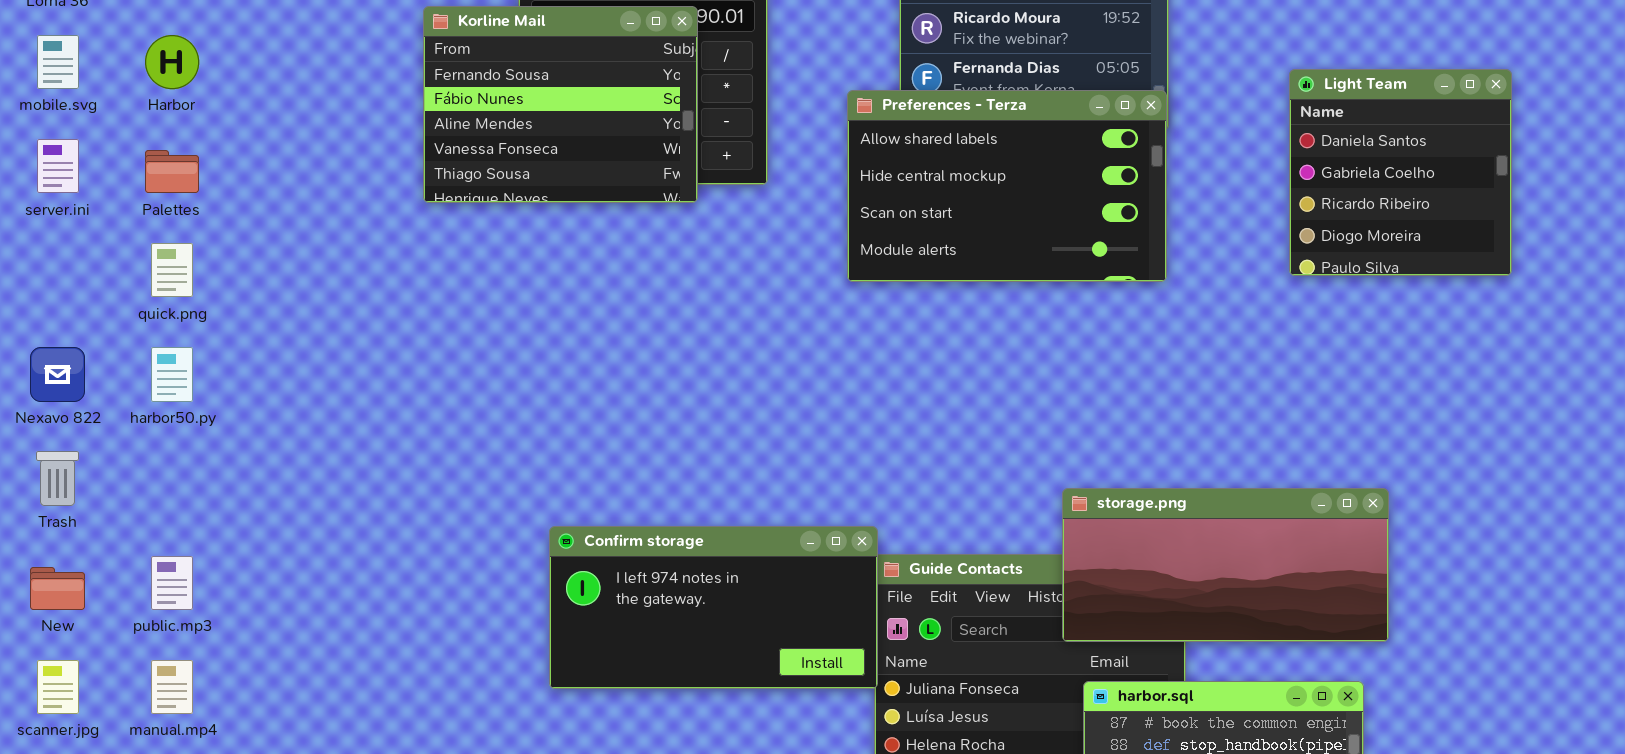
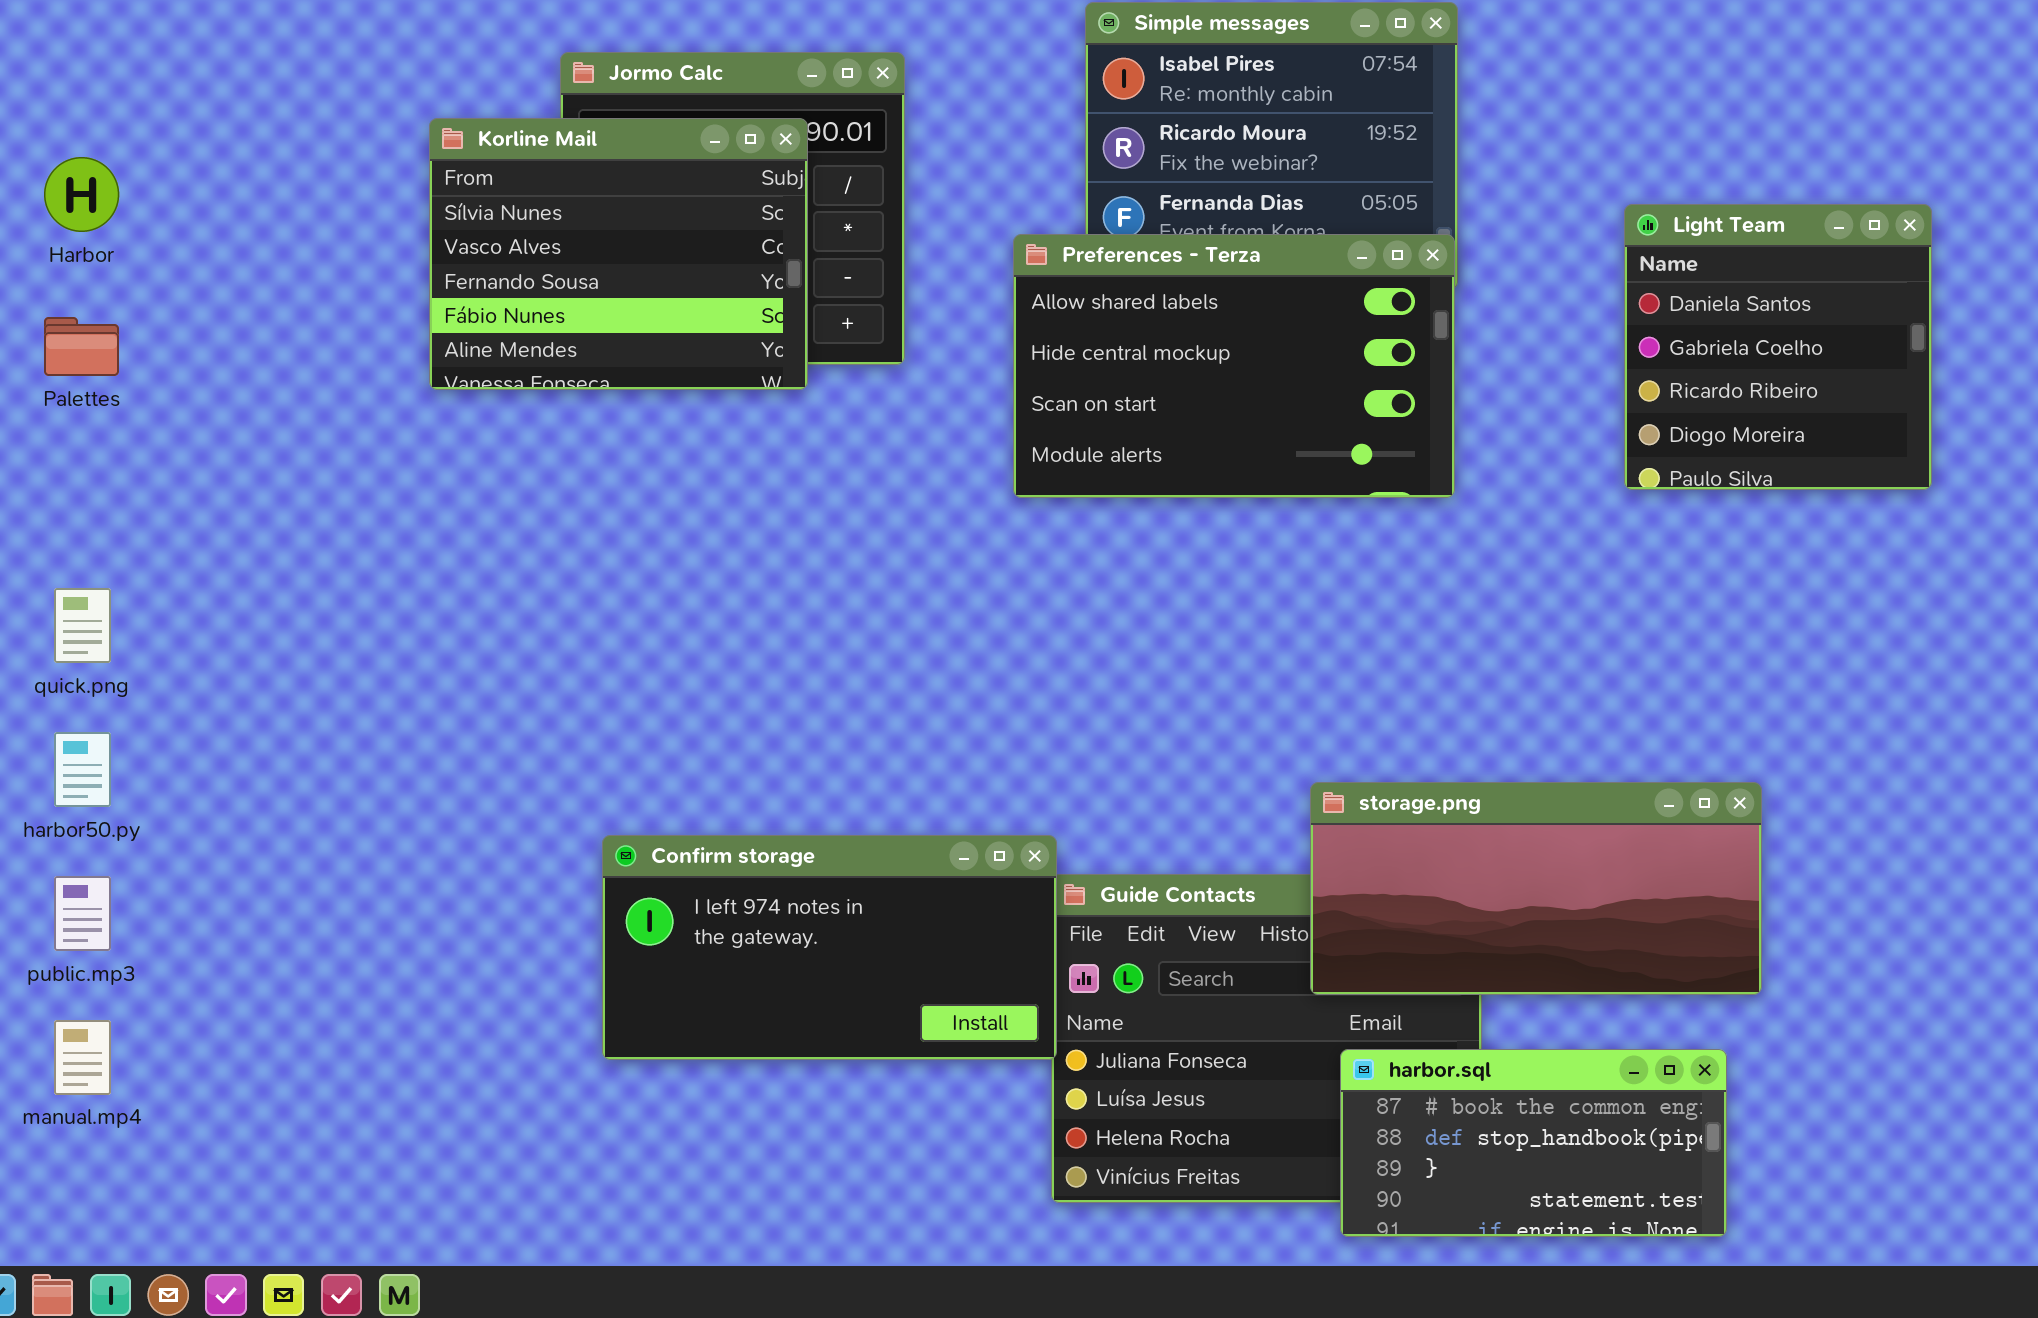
Korline Mail: [423,6,698,203] -> [429,118,808,390], scrolled up 2 rows
quick.png: [151,243,193,297] -> [54,588,111,663], moved
harbor50.py: [151,347,193,402] -> [54,732,111,807], moved

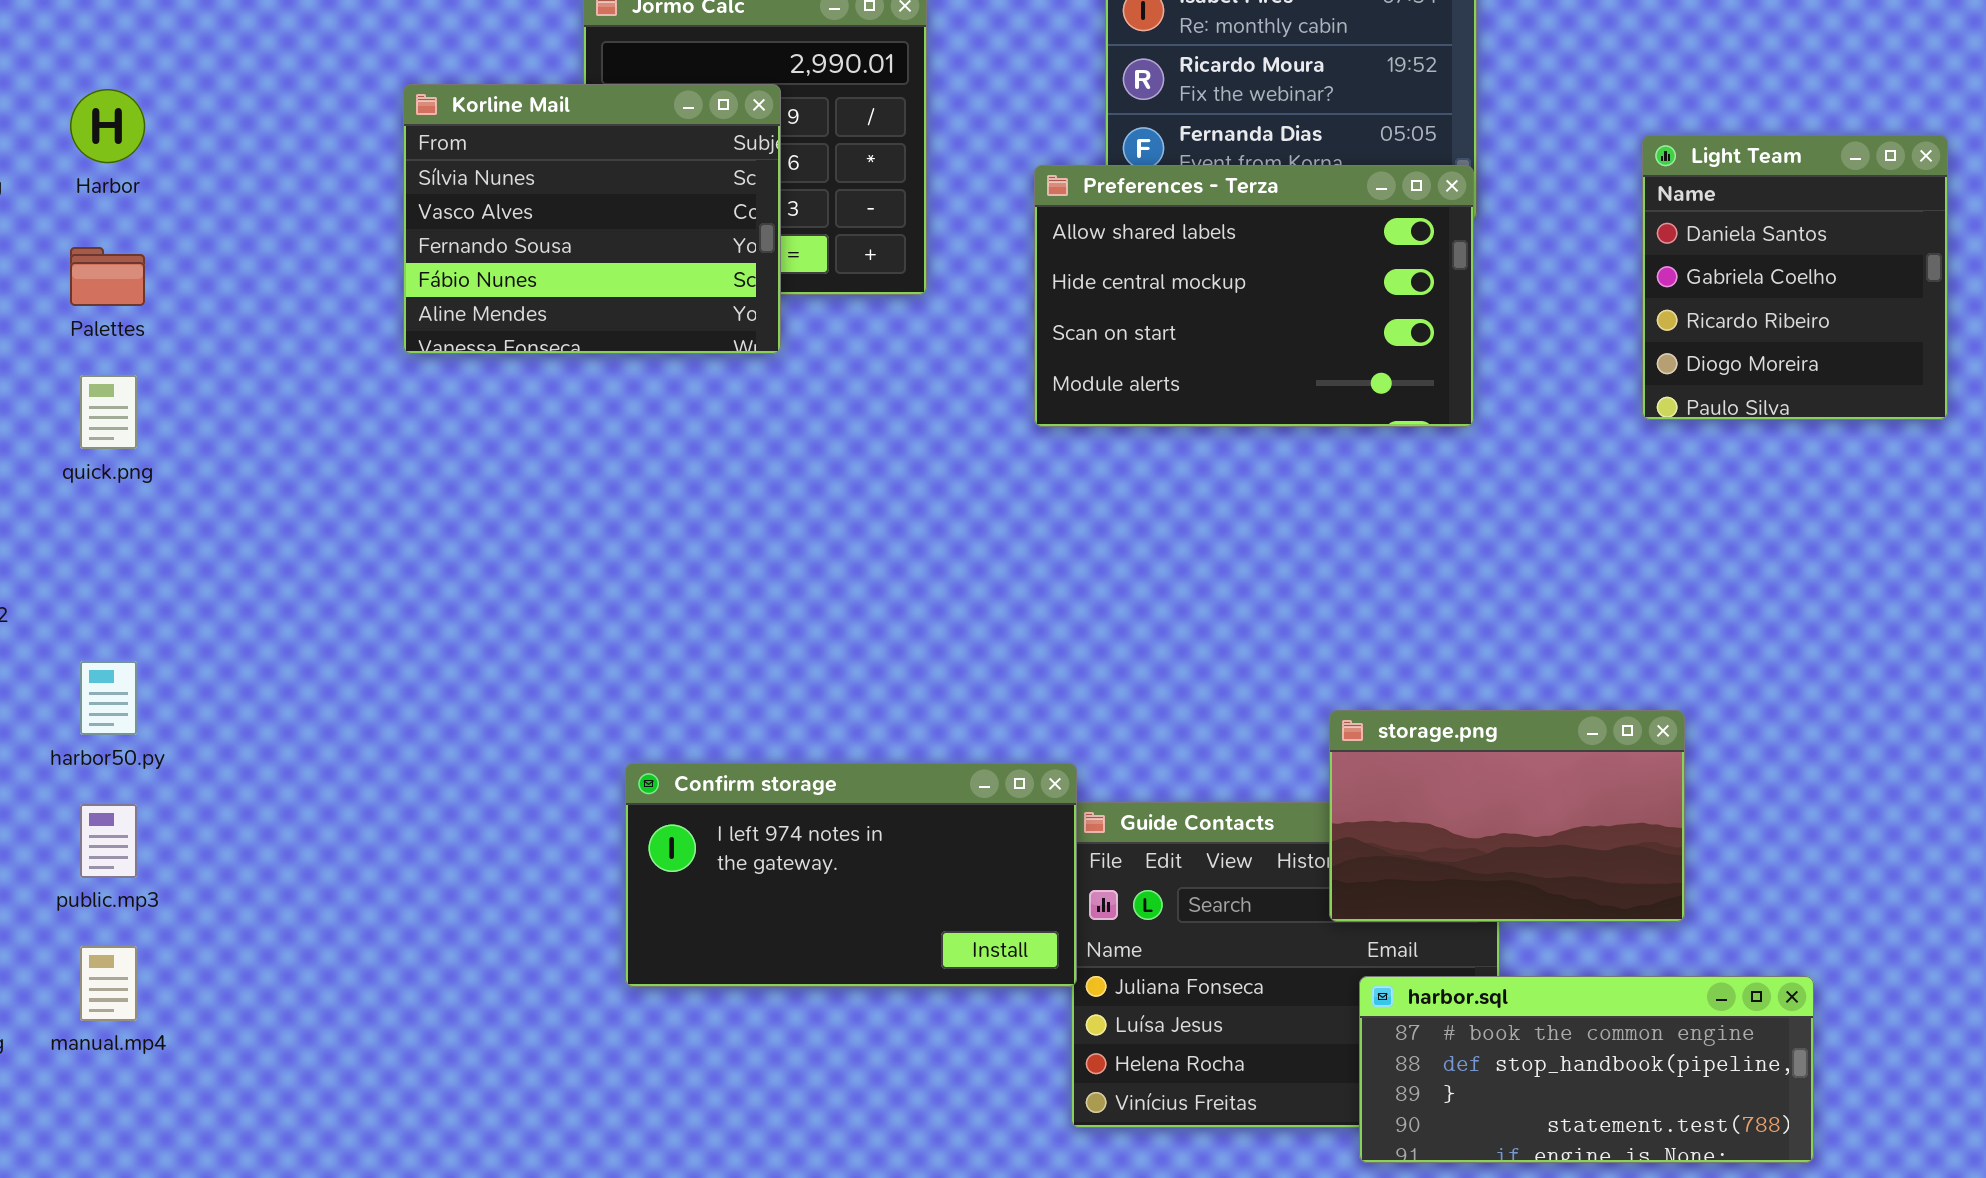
Korline Mail: [429,118,808,390] -> [403,84,781,354], moved
quick.png: [54,588,111,663] -> [80,375,137,449], moved
storage.png: [1310,782,1762,995] -> [1329,710,1685,922], resized
harbor.sql: [1340,1049,1727,1237] -> [1359,976,1814,1163], resized

